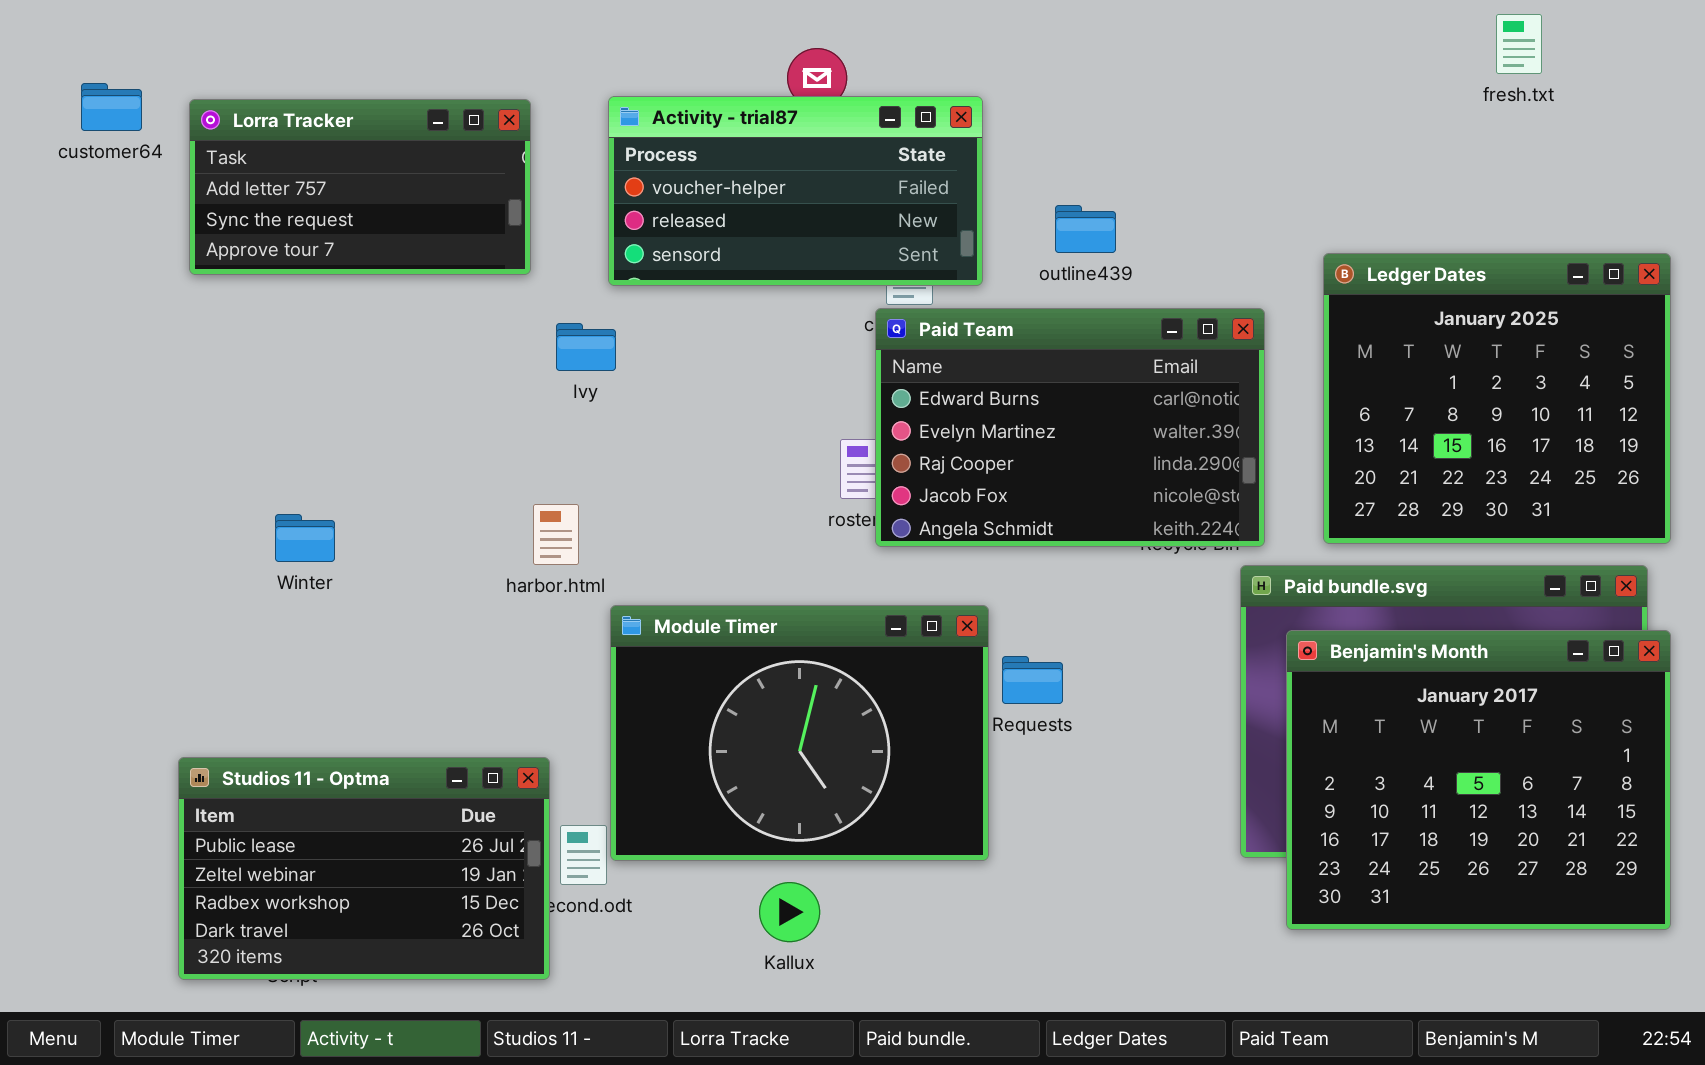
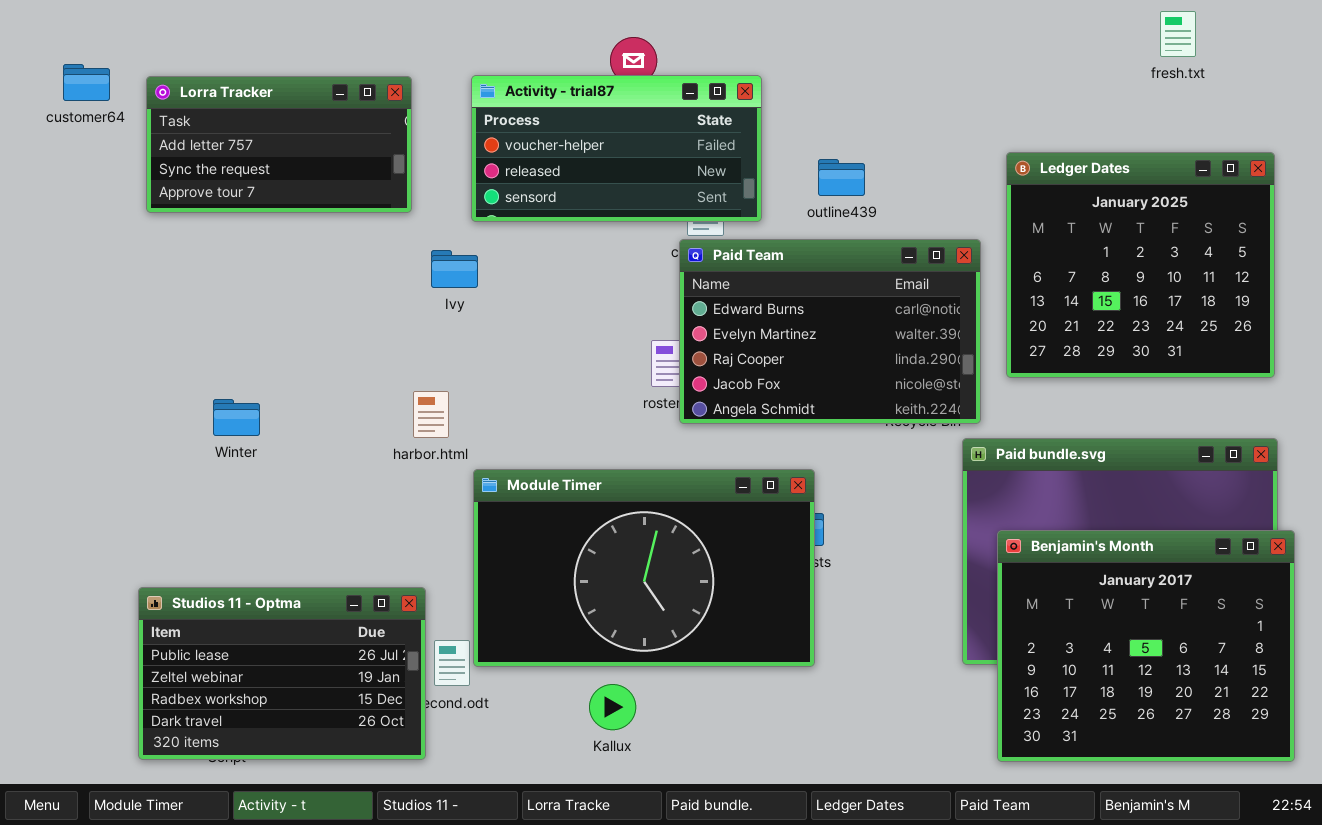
Ledger Dates: [1323,253,1671,544] -> [1006,152,1275,378], moved
Module Timer: [610,605,989,861] -> [473,469,815,667], resized
Benjamin's Month: [1286,630,1671,930] -> [997,530,1295,762], moved

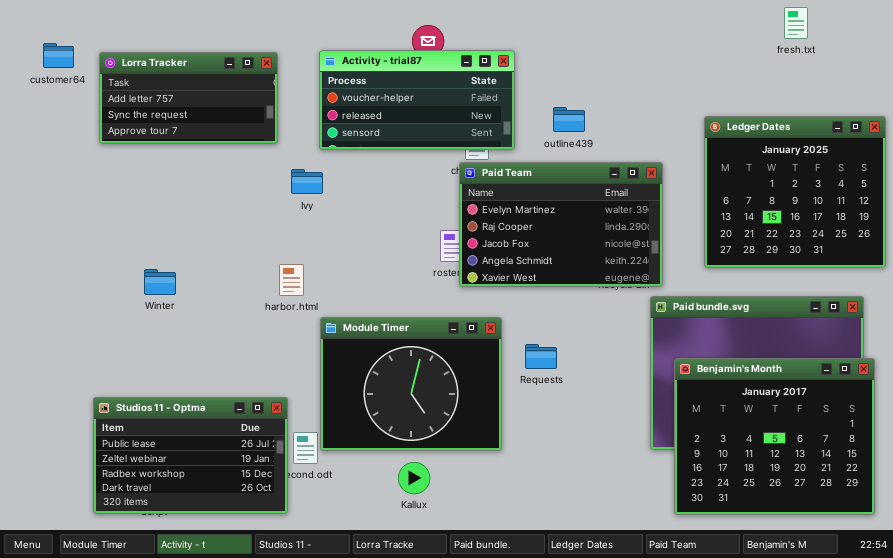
Ledger Dates: [1006,152,1275,378] -> [704,116,886,268], moved
Paid Team: [679,239,981,424] -> [459,162,663,287], scrolled down 1 row
Module Timer: [473,469,815,667] -> [320,317,502,451], resized

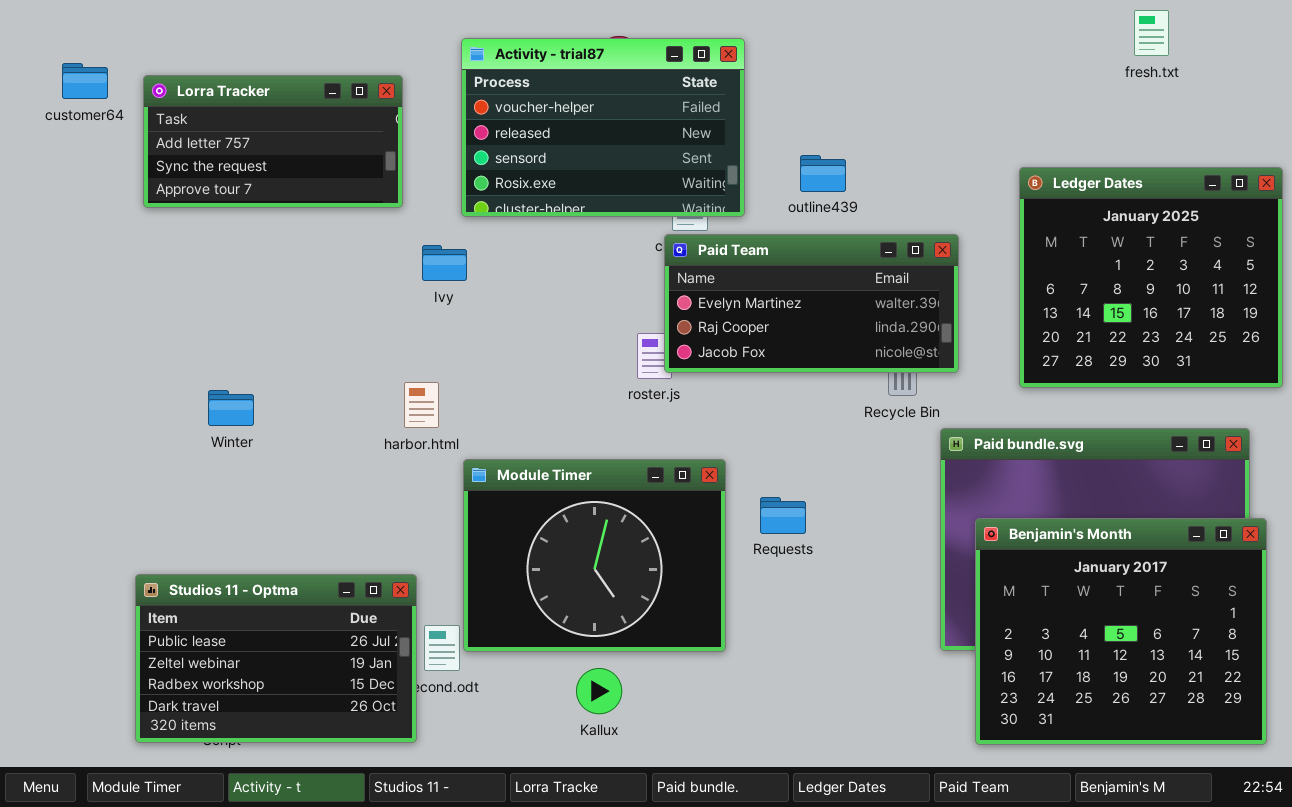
Activity - trial87: [319,50,515,150] -> [461,38,745,217], resized
Paid Team: [459,162,663,287] -> [664,234,959,373], resized

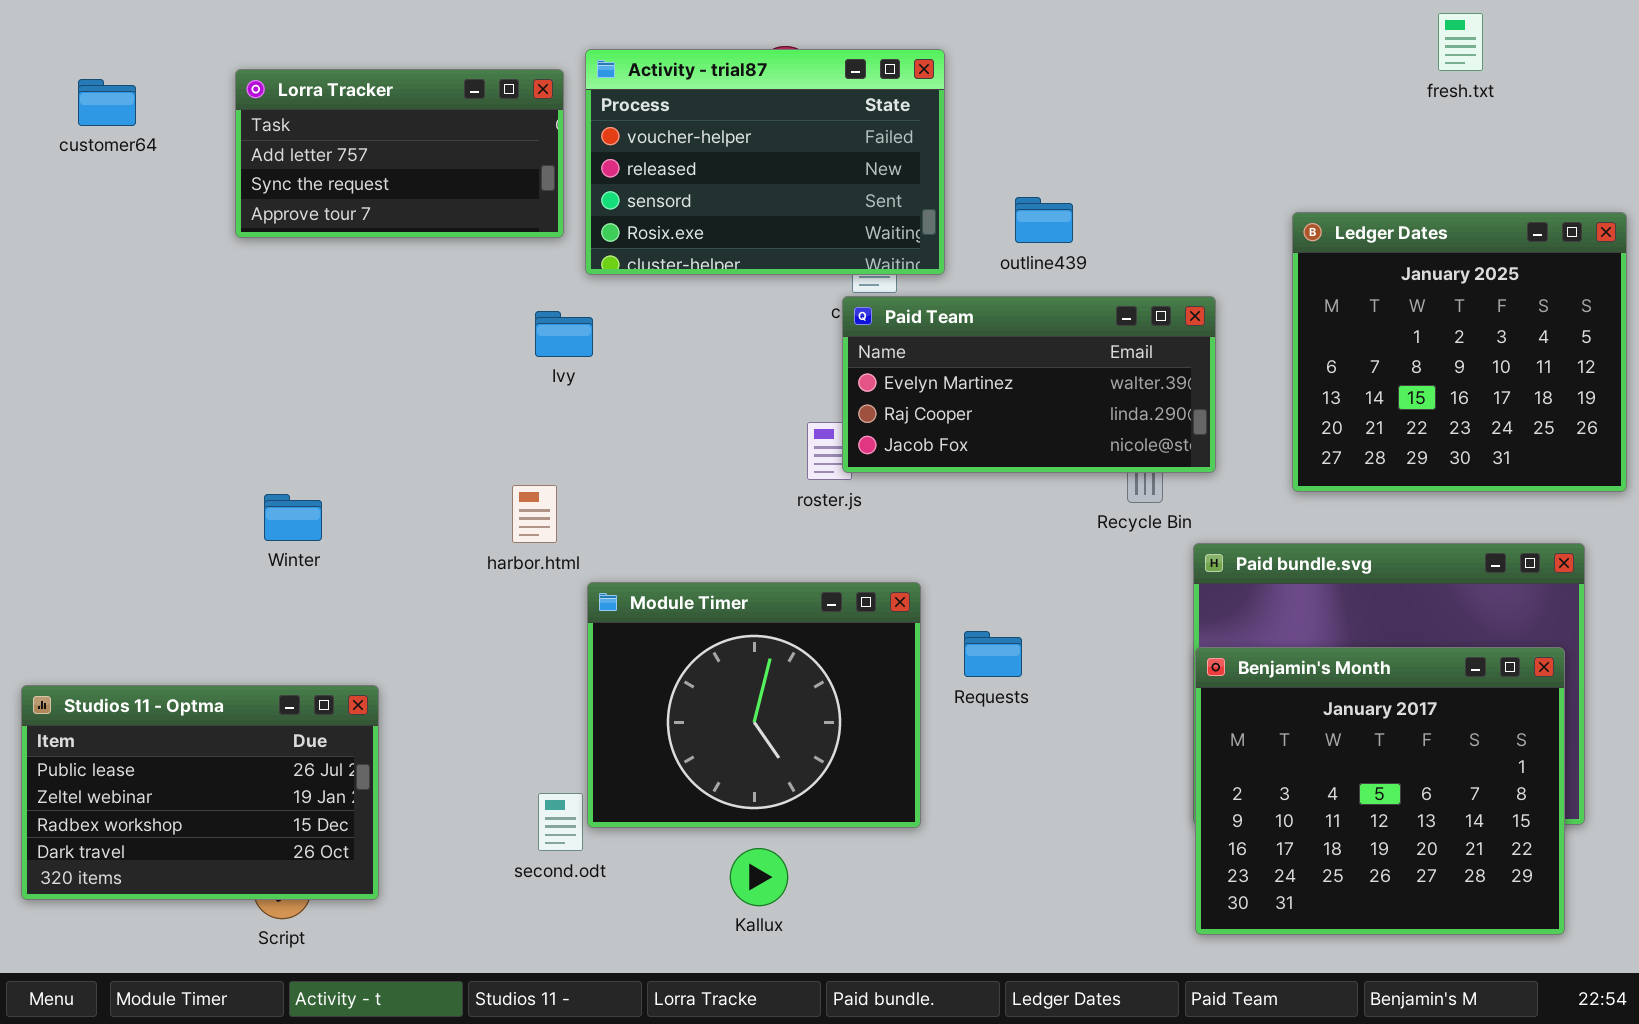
Lorra Tracker: [143,75,403,208] -> [235,69,564,238], moved
Benjamin's Month: [975,518,1267,745] -> [1195,647,1565,935], moved
Studios 11 - Optma: [135,574,417,743] -> [21,685,379,900], moved

